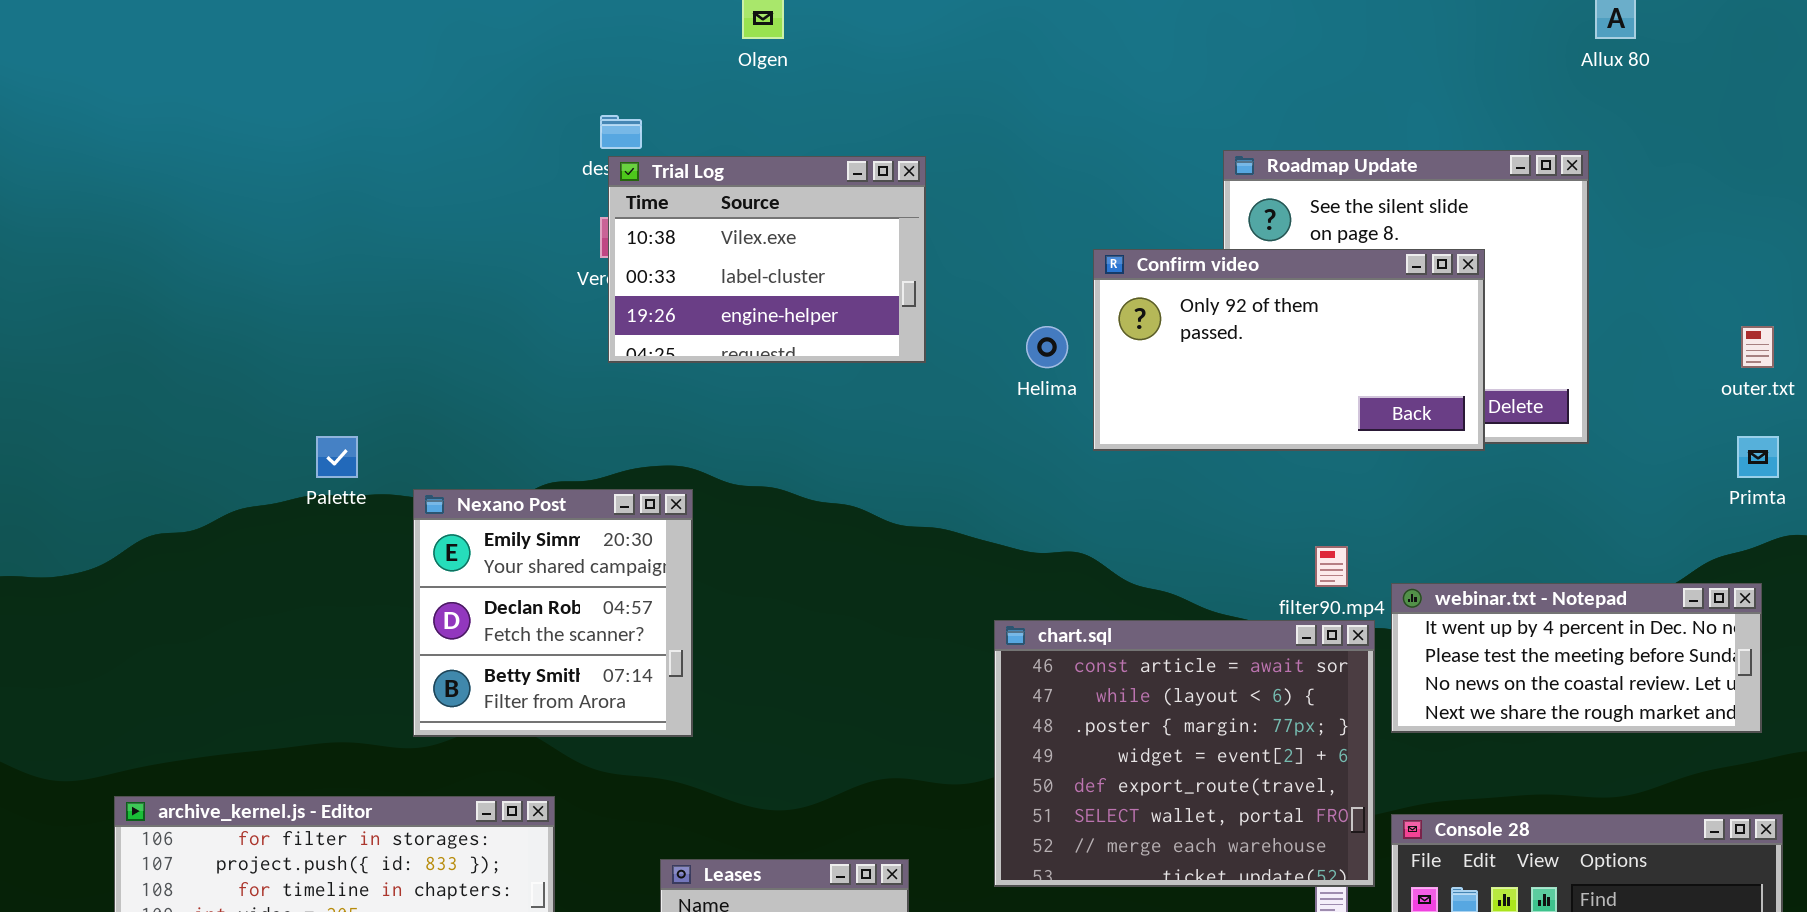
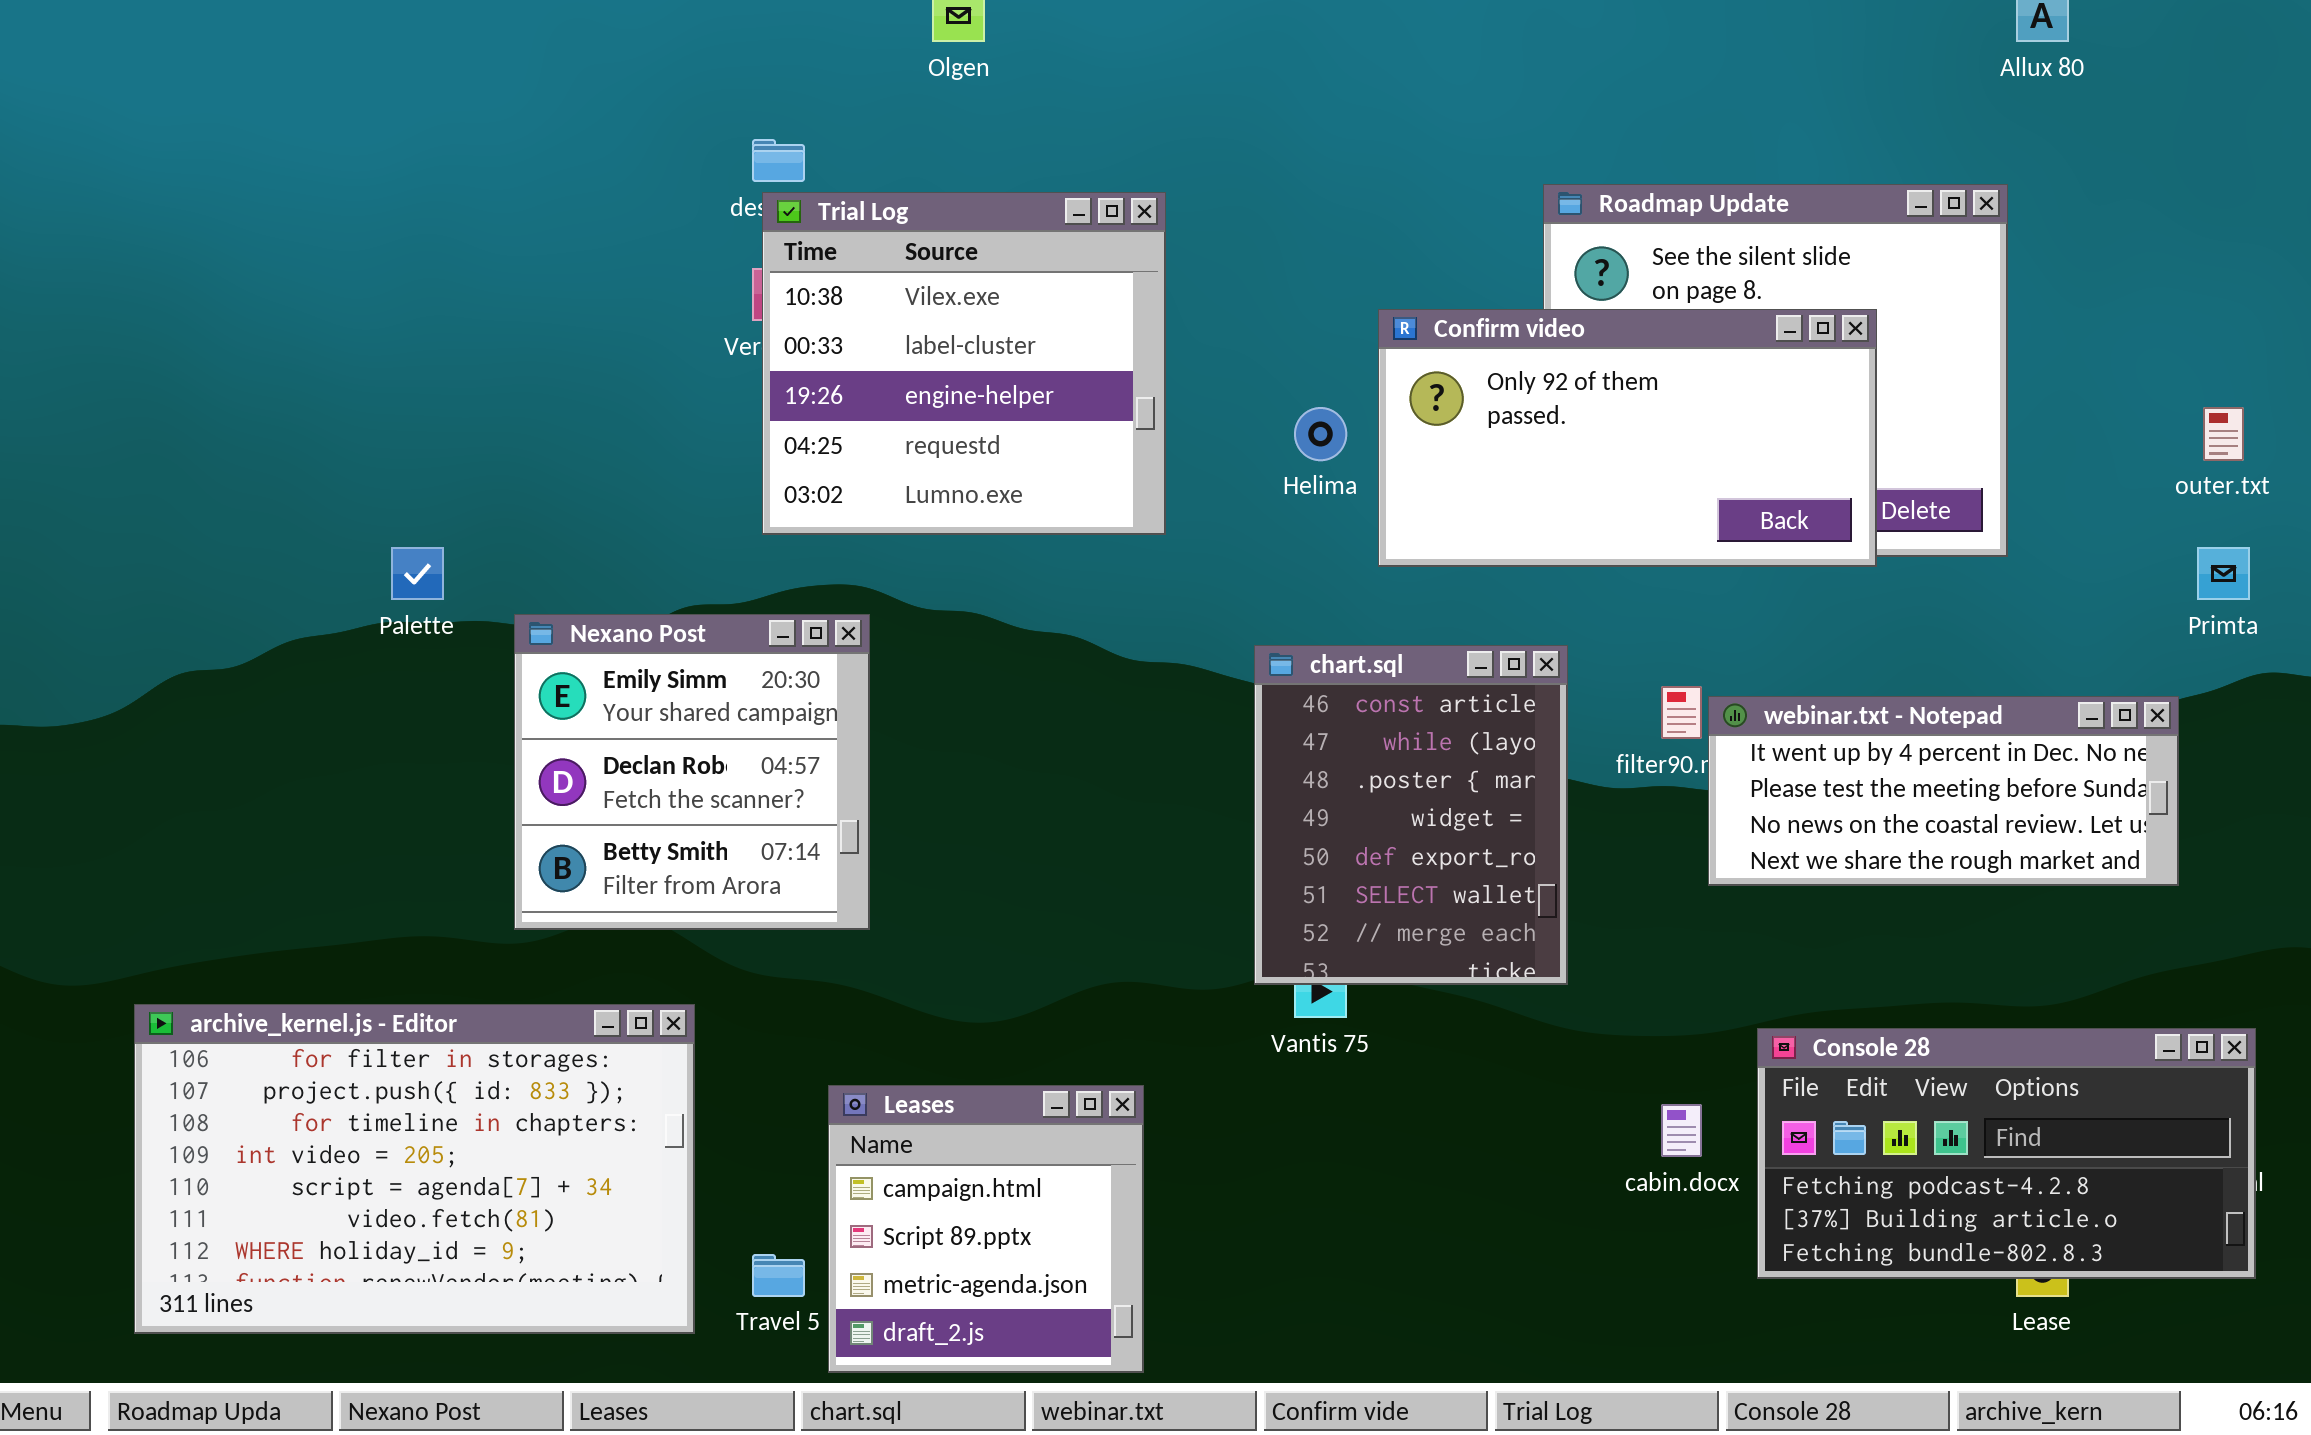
Trial Log: [608,156,926,363] -> [762,192,1166,535], resized
webinar.txt - Notepad: [1391,583,1762,733] -> [1708,696,2179,886], moved
chart.sql: [994,620,1375,887] -> [1254,645,1568,985], moved, resized

